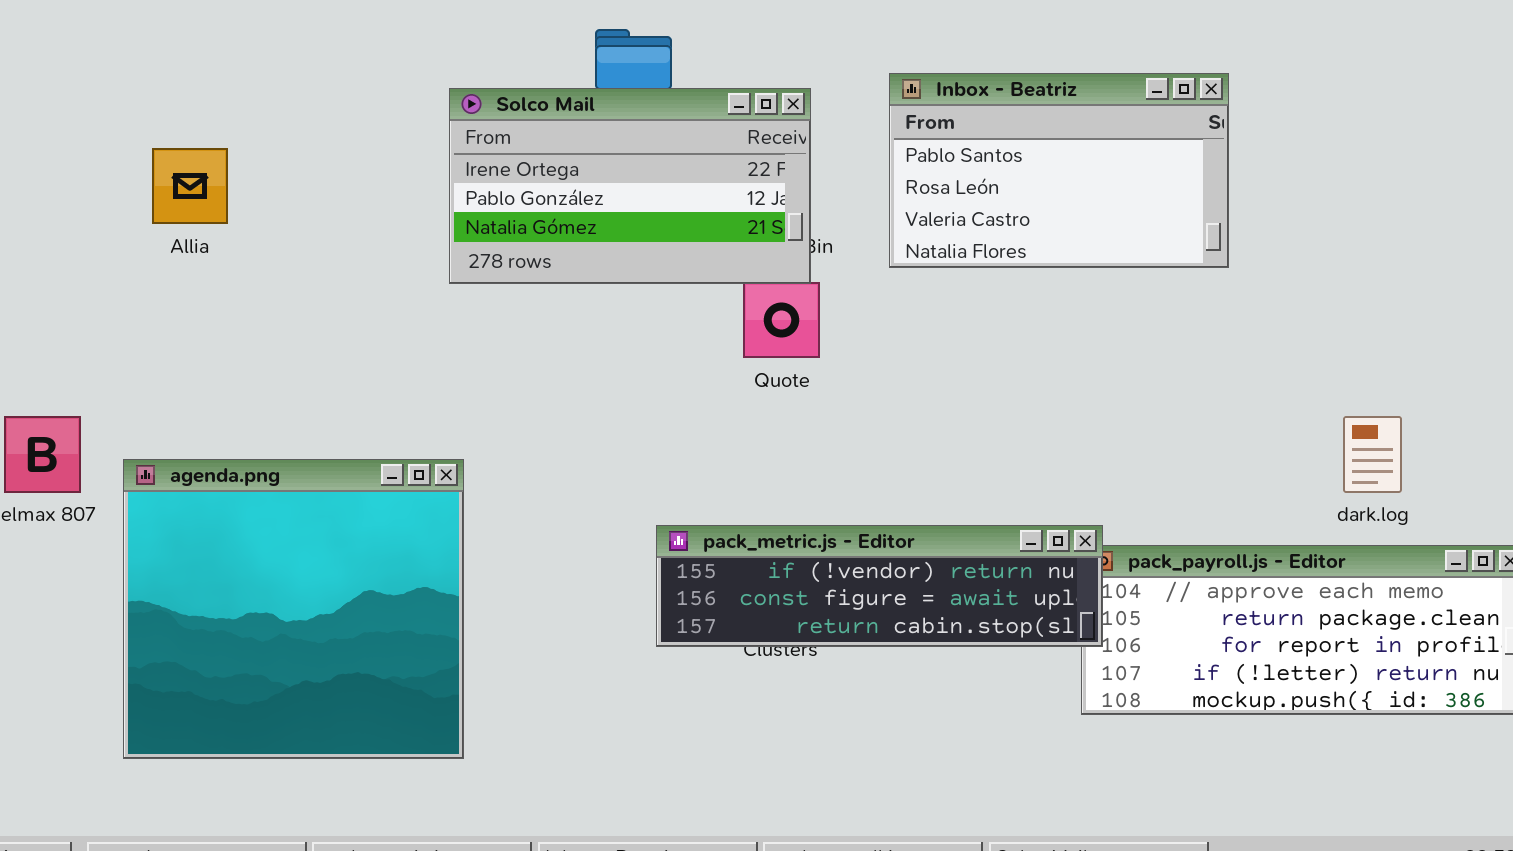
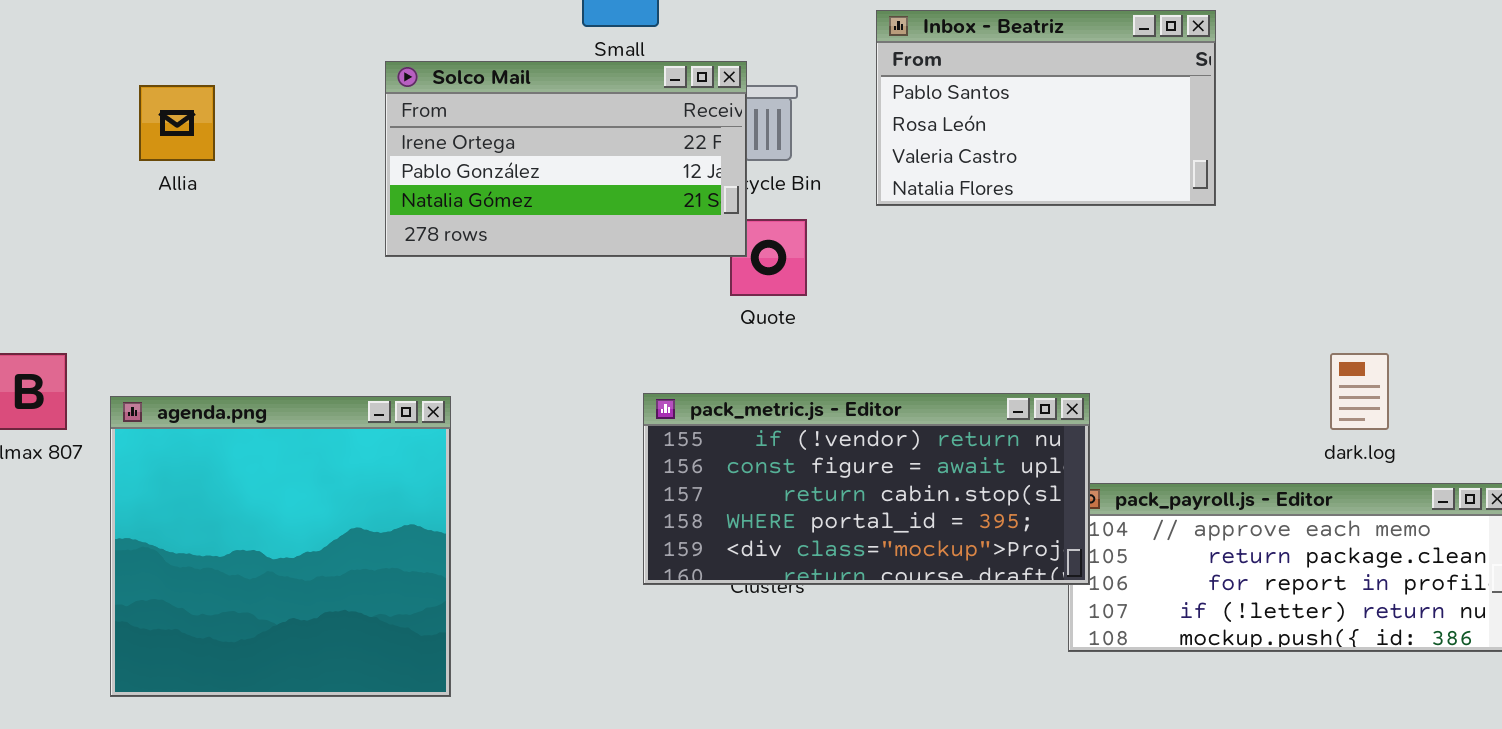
Solco Mail: [449,88,811,284] -> [385,61,747,257], moved
pack_metric.js - Editor: [656,525,1103,647] -> [643,393,1090,585], resized

